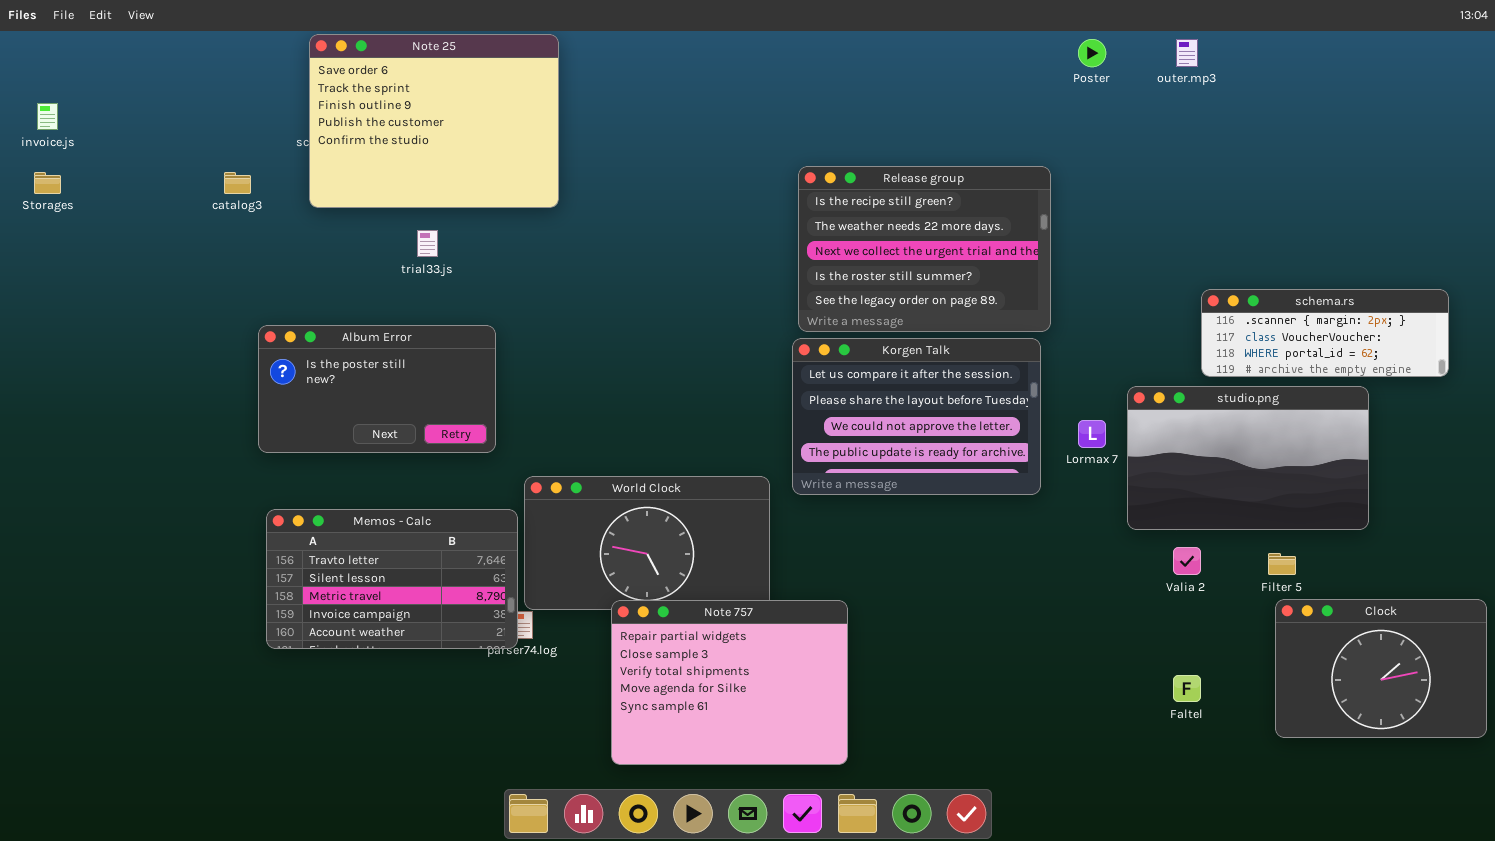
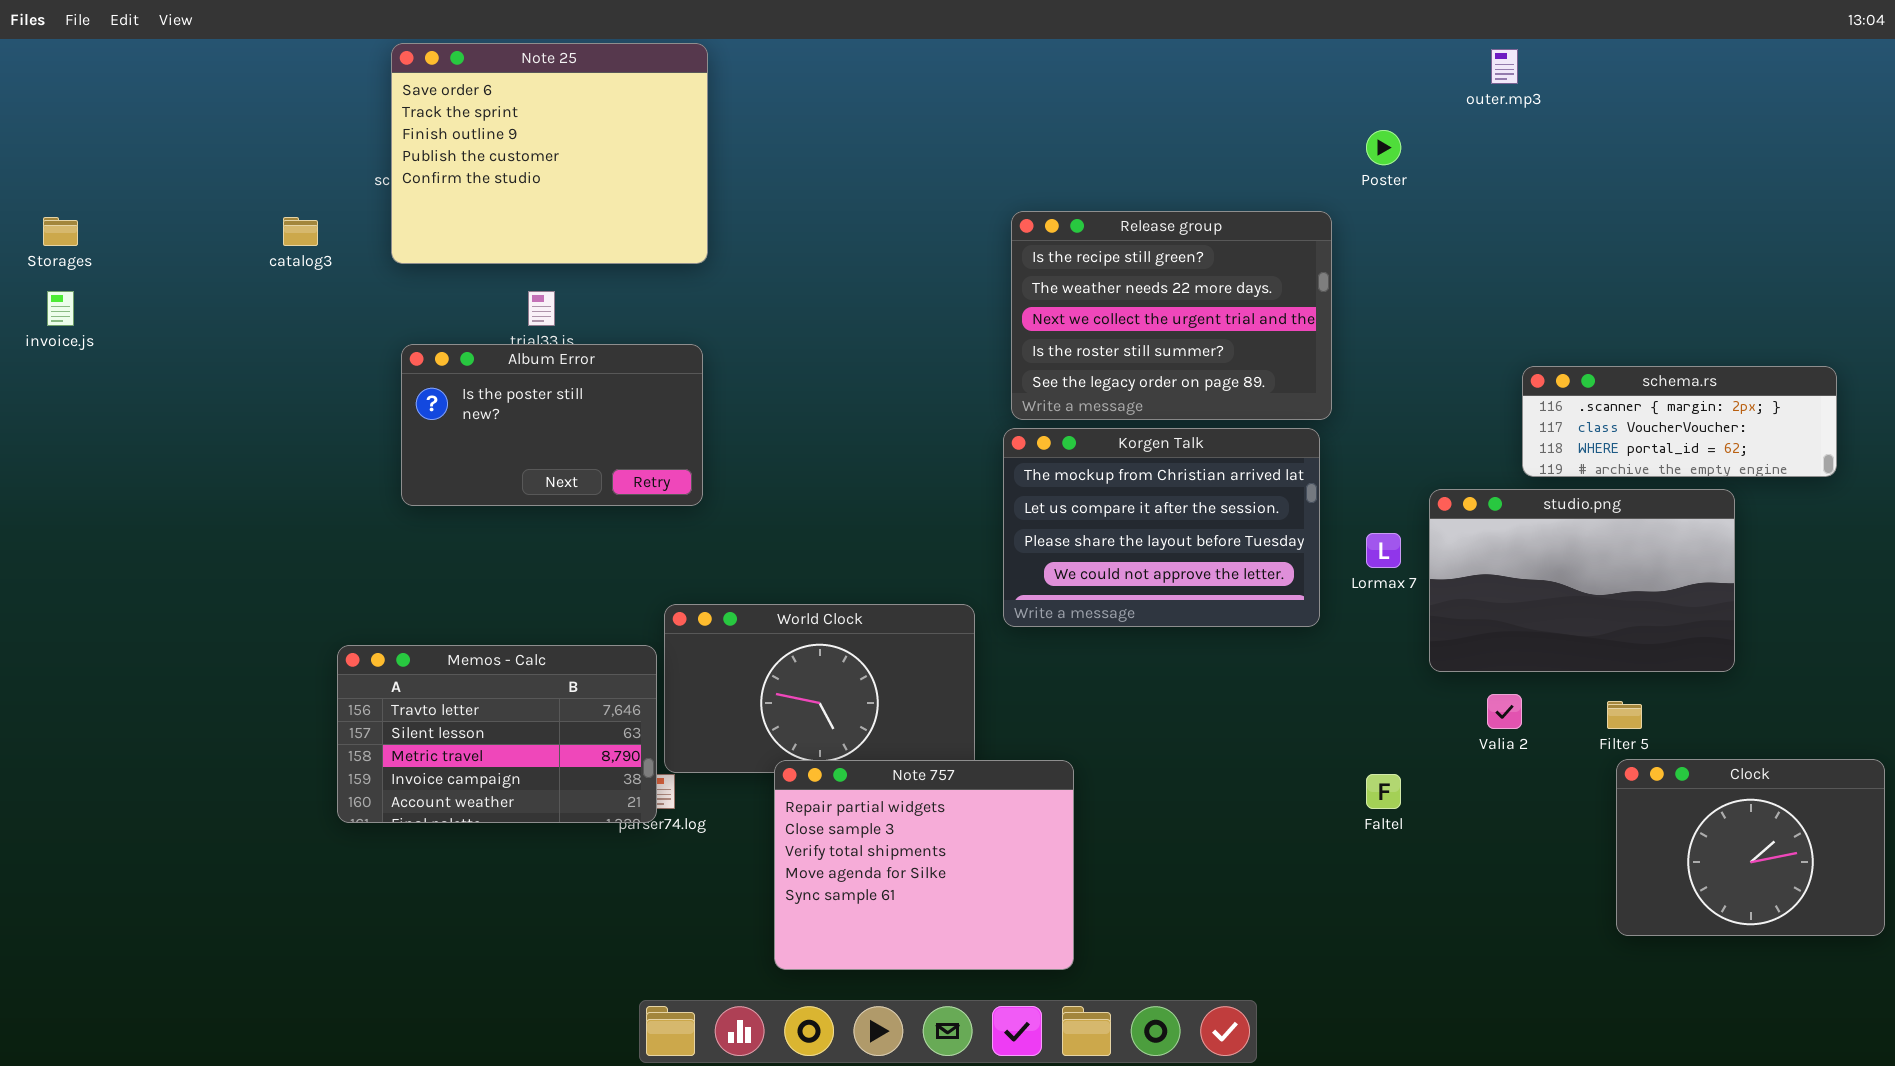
Poster: [1078,39,1106,67] -> [1366,130,1401,165], moved
invoice.js: [37,103,58,130] -> [47,291,74,326], moved
Album Error: [258,325,496,453] -> [401,344,703,506], moved
Korgen Talk: [792,338,1041,495] -> [1003,428,1320,627], scrolled up 1 row
Faltel: [1173,675,1201,702] -> [1366,774,1401,809], moved

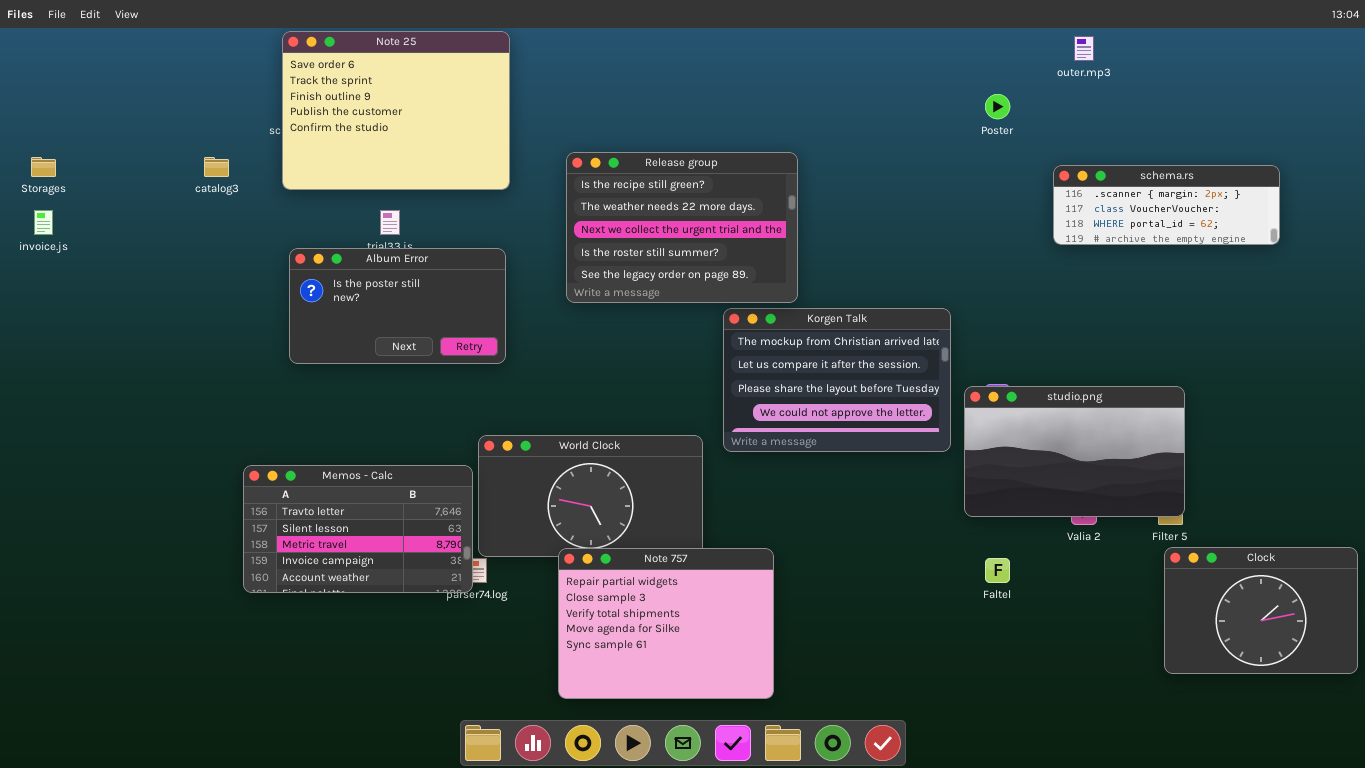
Release group: [1011,211,1332,420] -> [566,152,798,303], moved
schema.rs: [1522,366,1837,477] -> [1053,165,1280,245], moved
studio.png: [1429,489,1735,672] -> [964,386,1185,517], moved

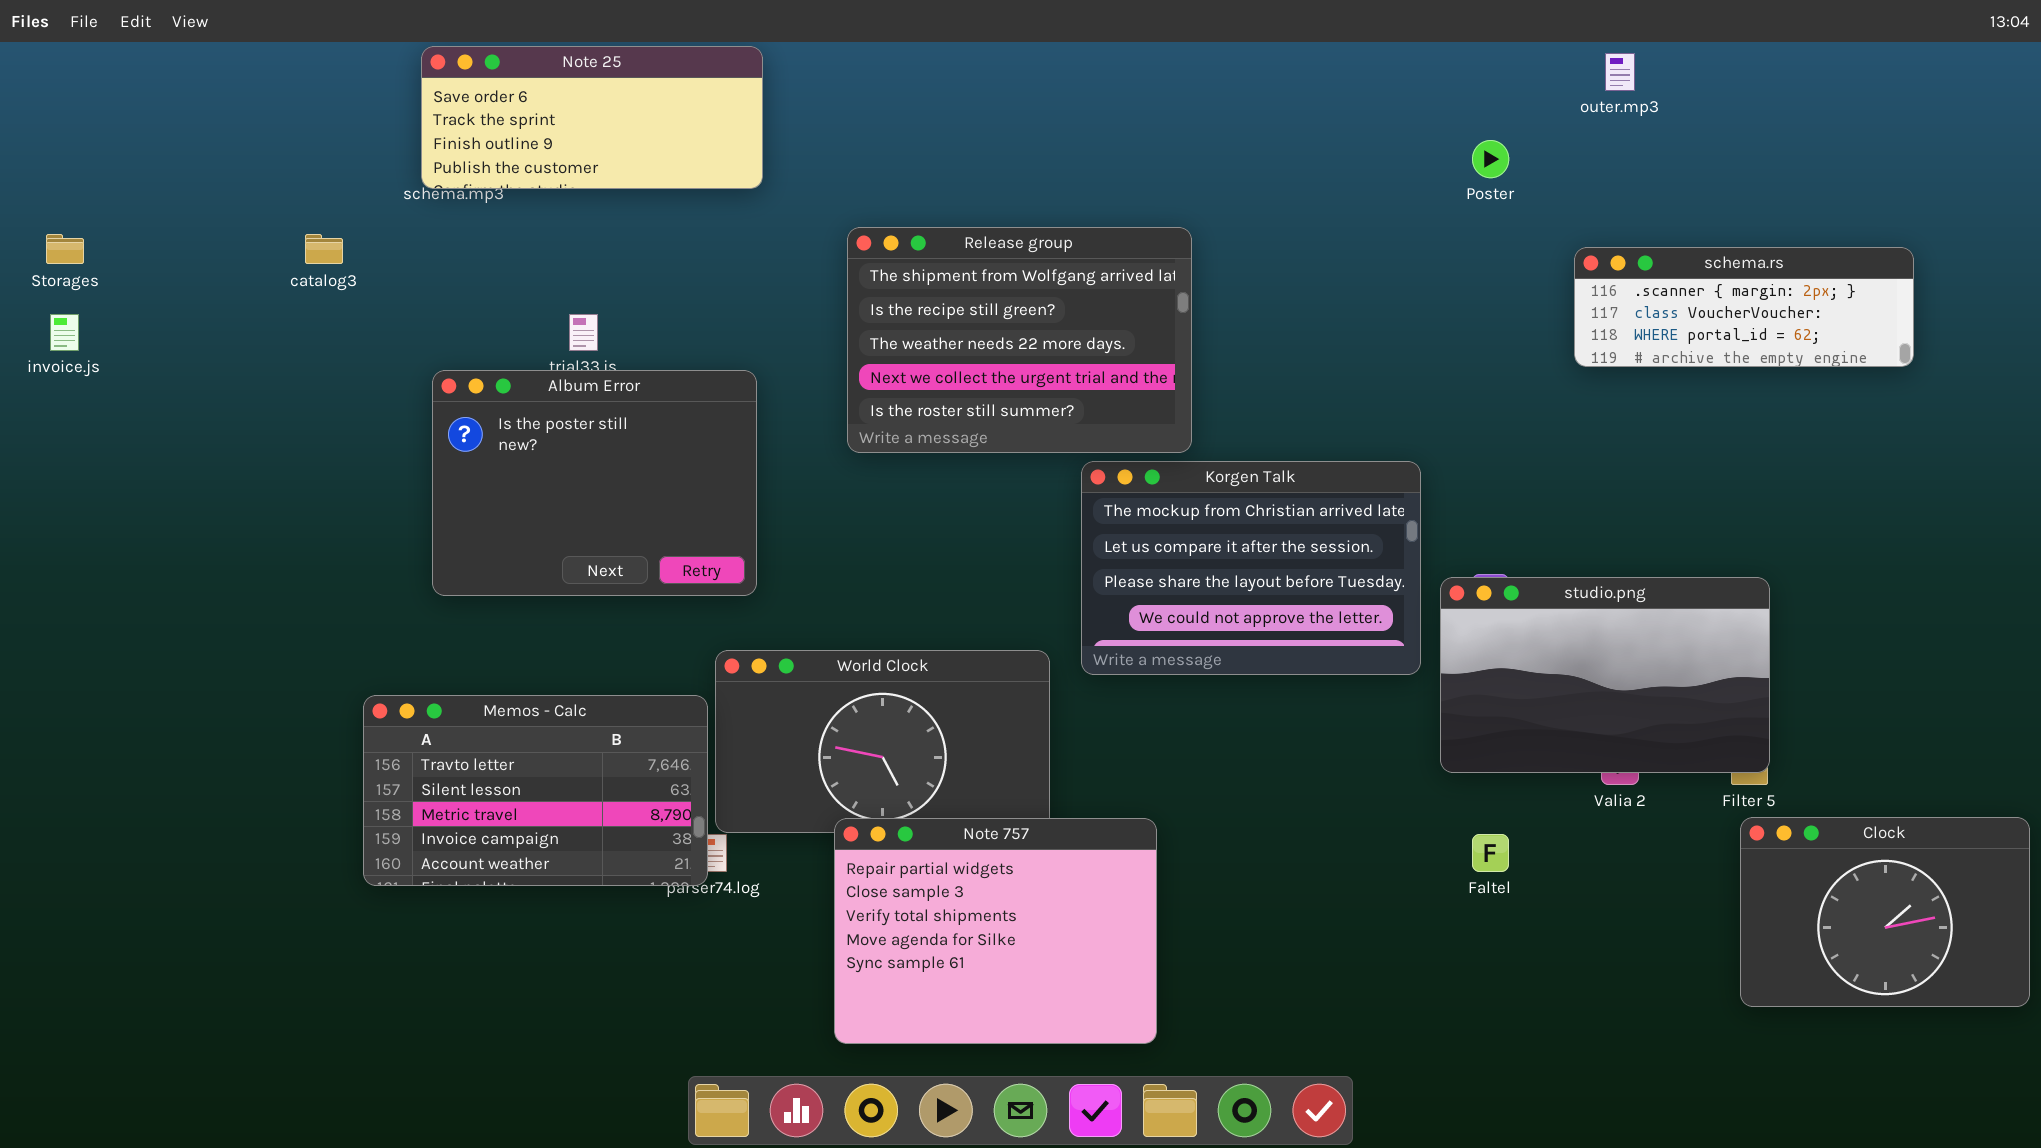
Note 25: [282,31,510,190] -> [421,46,763,189], resized
Release group: [566,152,798,303] -> [847,227,1192,453], scrolled up 1 row
Album Error: [289,248,506,364] -> [432,370,757,596], resized

